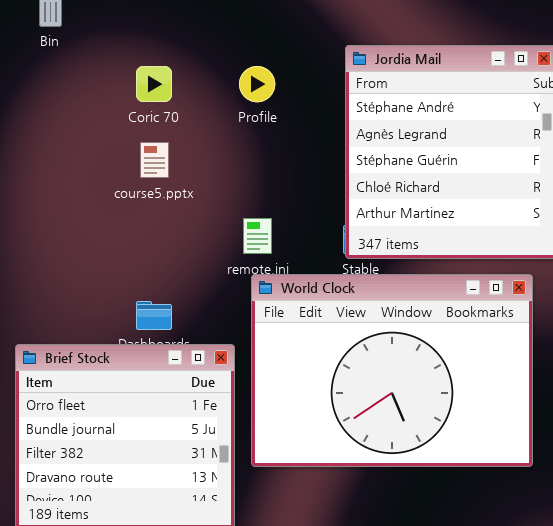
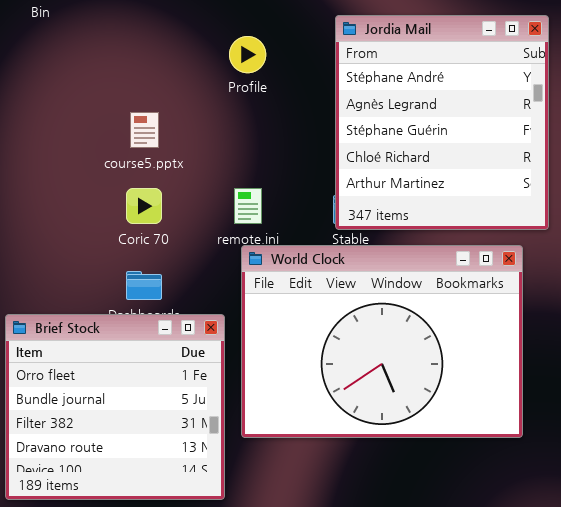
Coric 70: [136,66,172,102] -> [126,188,162,224], moved

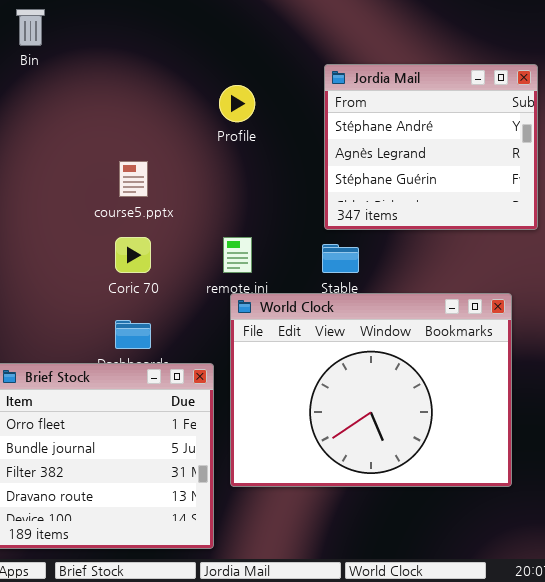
Jordia Mail: [335,15,549,230] -> [324,64,538,230], resized

